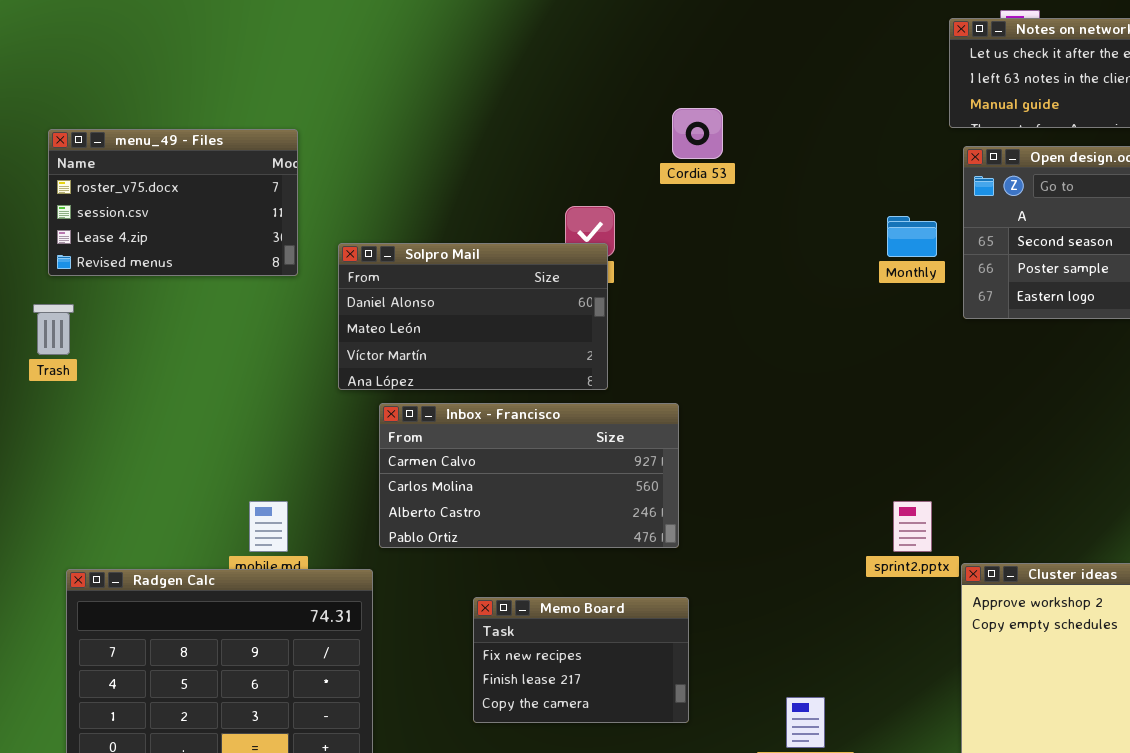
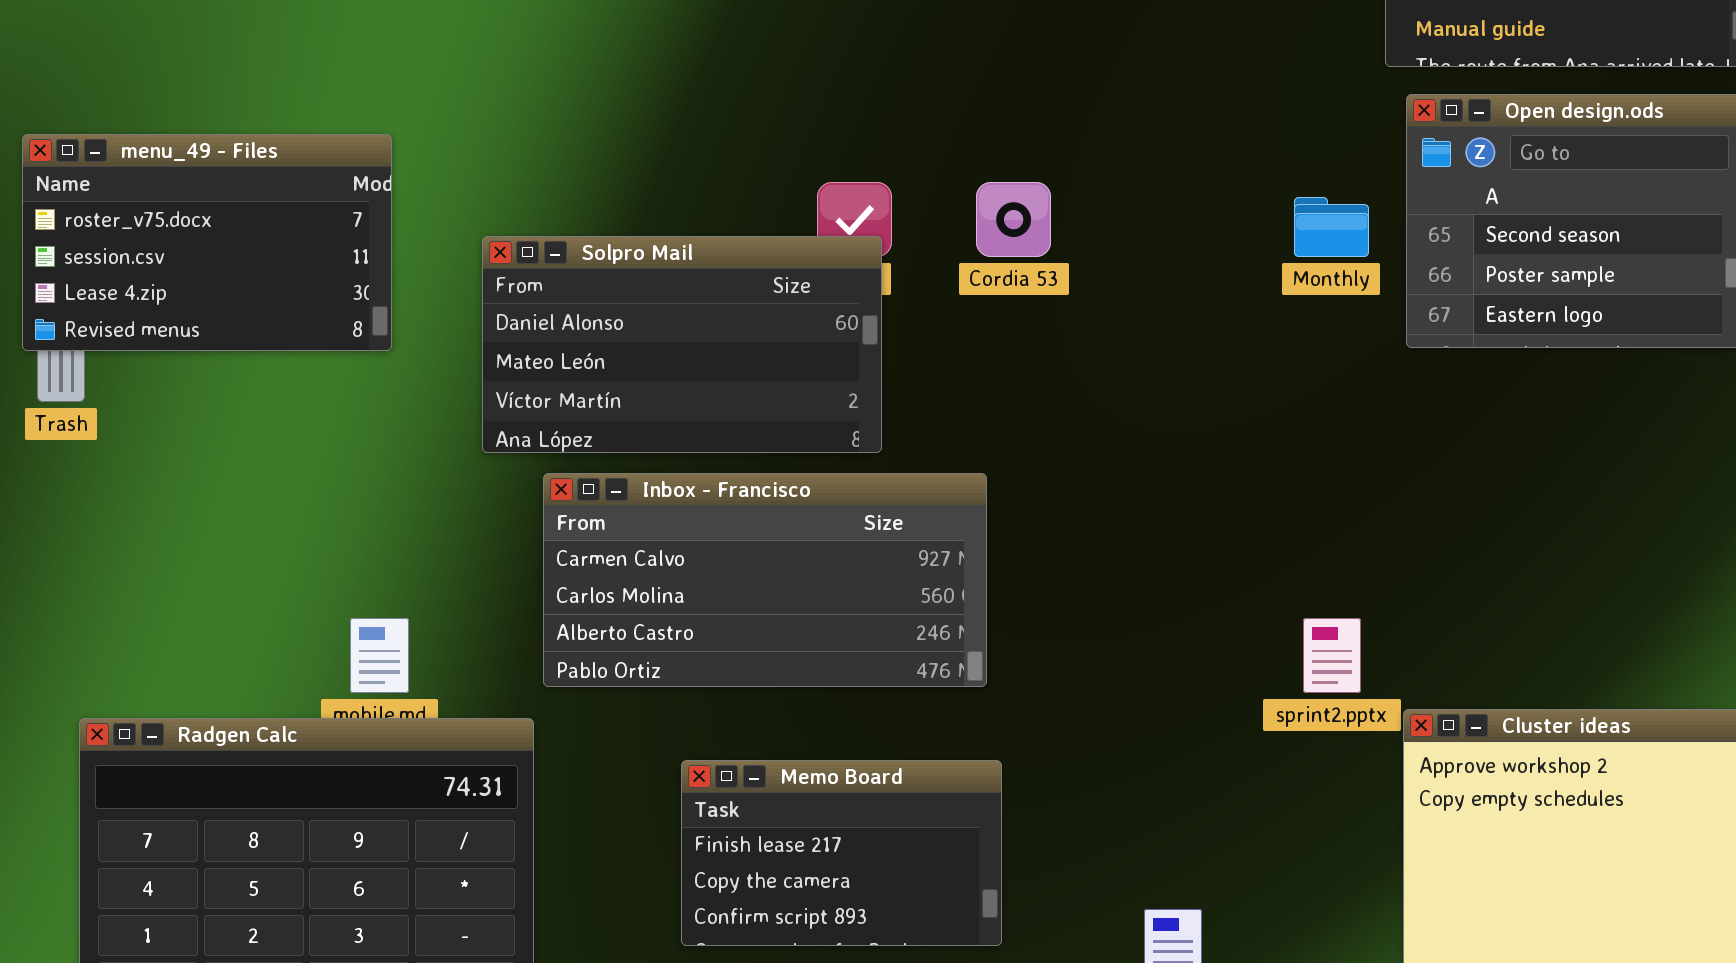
Cordia 53: [672,108,723,159] -> [976,182,1051,257], moved
menu_49 - Files: [48,129,298,276] -> [22,134,392,351], moved
Memo Board: [473,597,689,723] -> [681,760,1002,946], scrolled down 1 row

